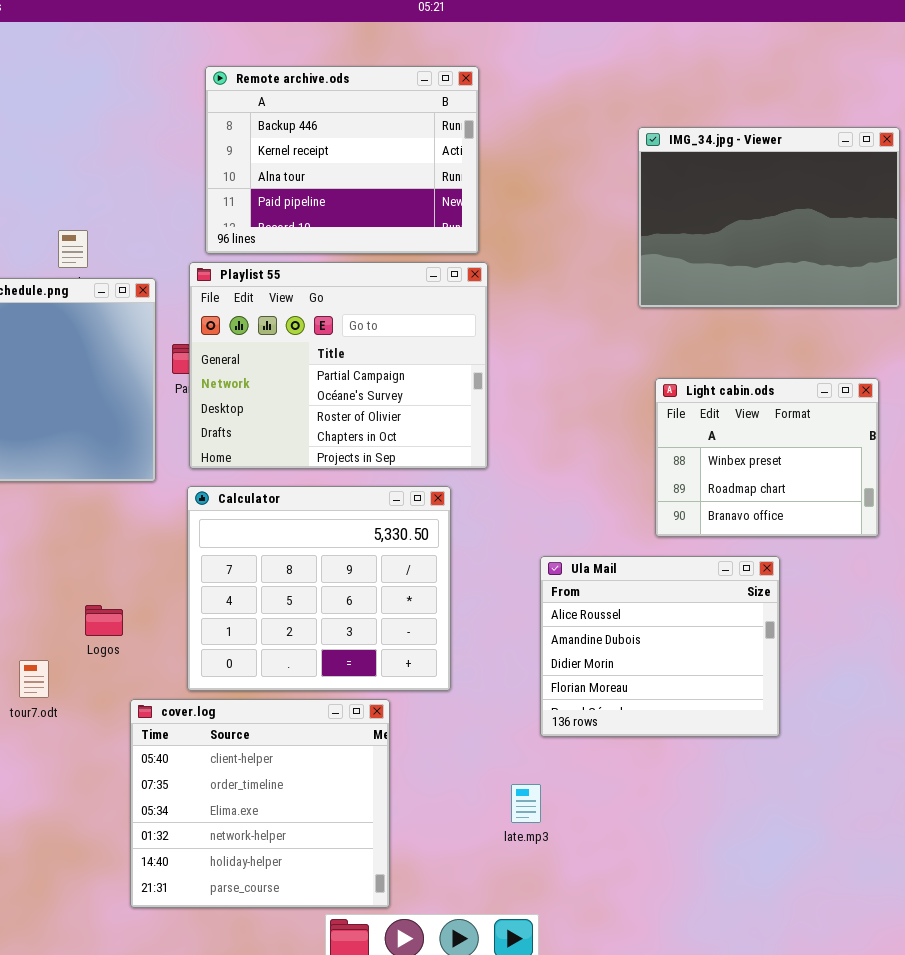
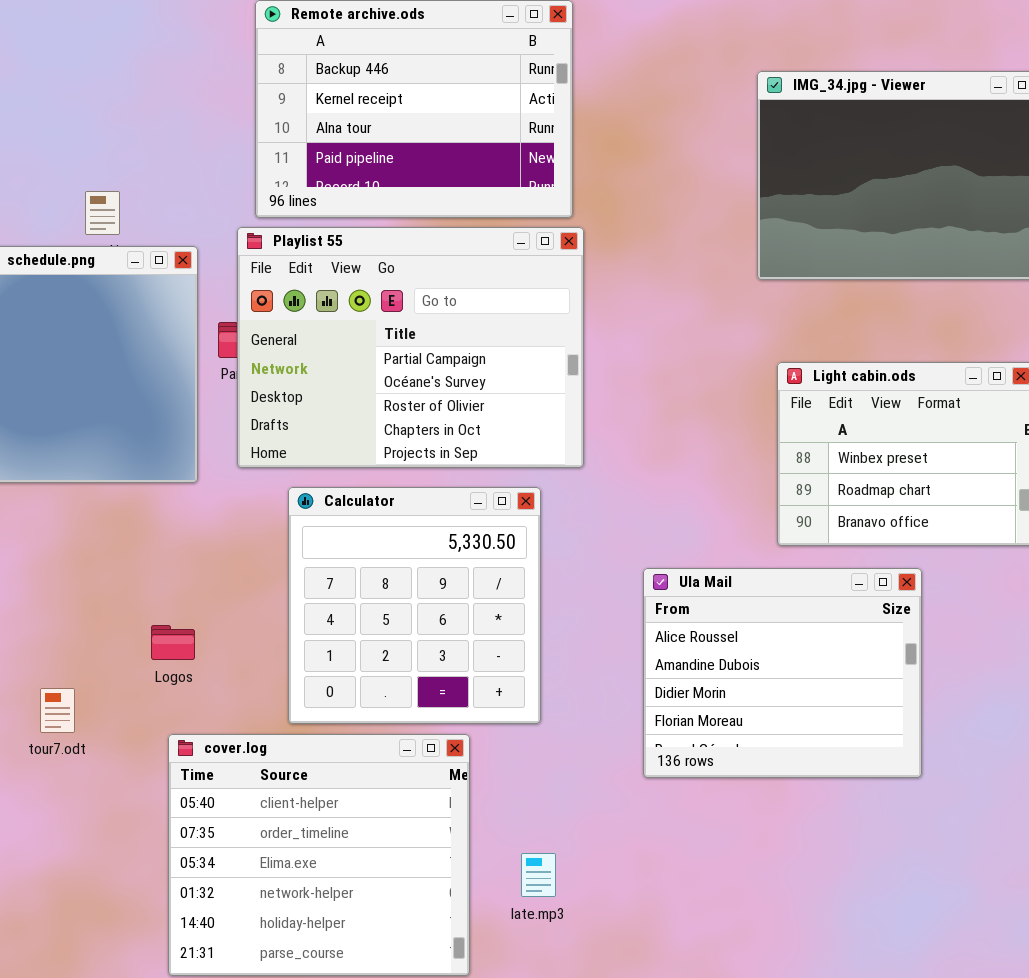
Calculator: [187,486,451,691] -> [288,487,541,724], resized
Logos: [85,605,123,636] -> [151,625,195,660], moved
late.mp3: [511,784,541,823] -> [521,853,556,897], moved

